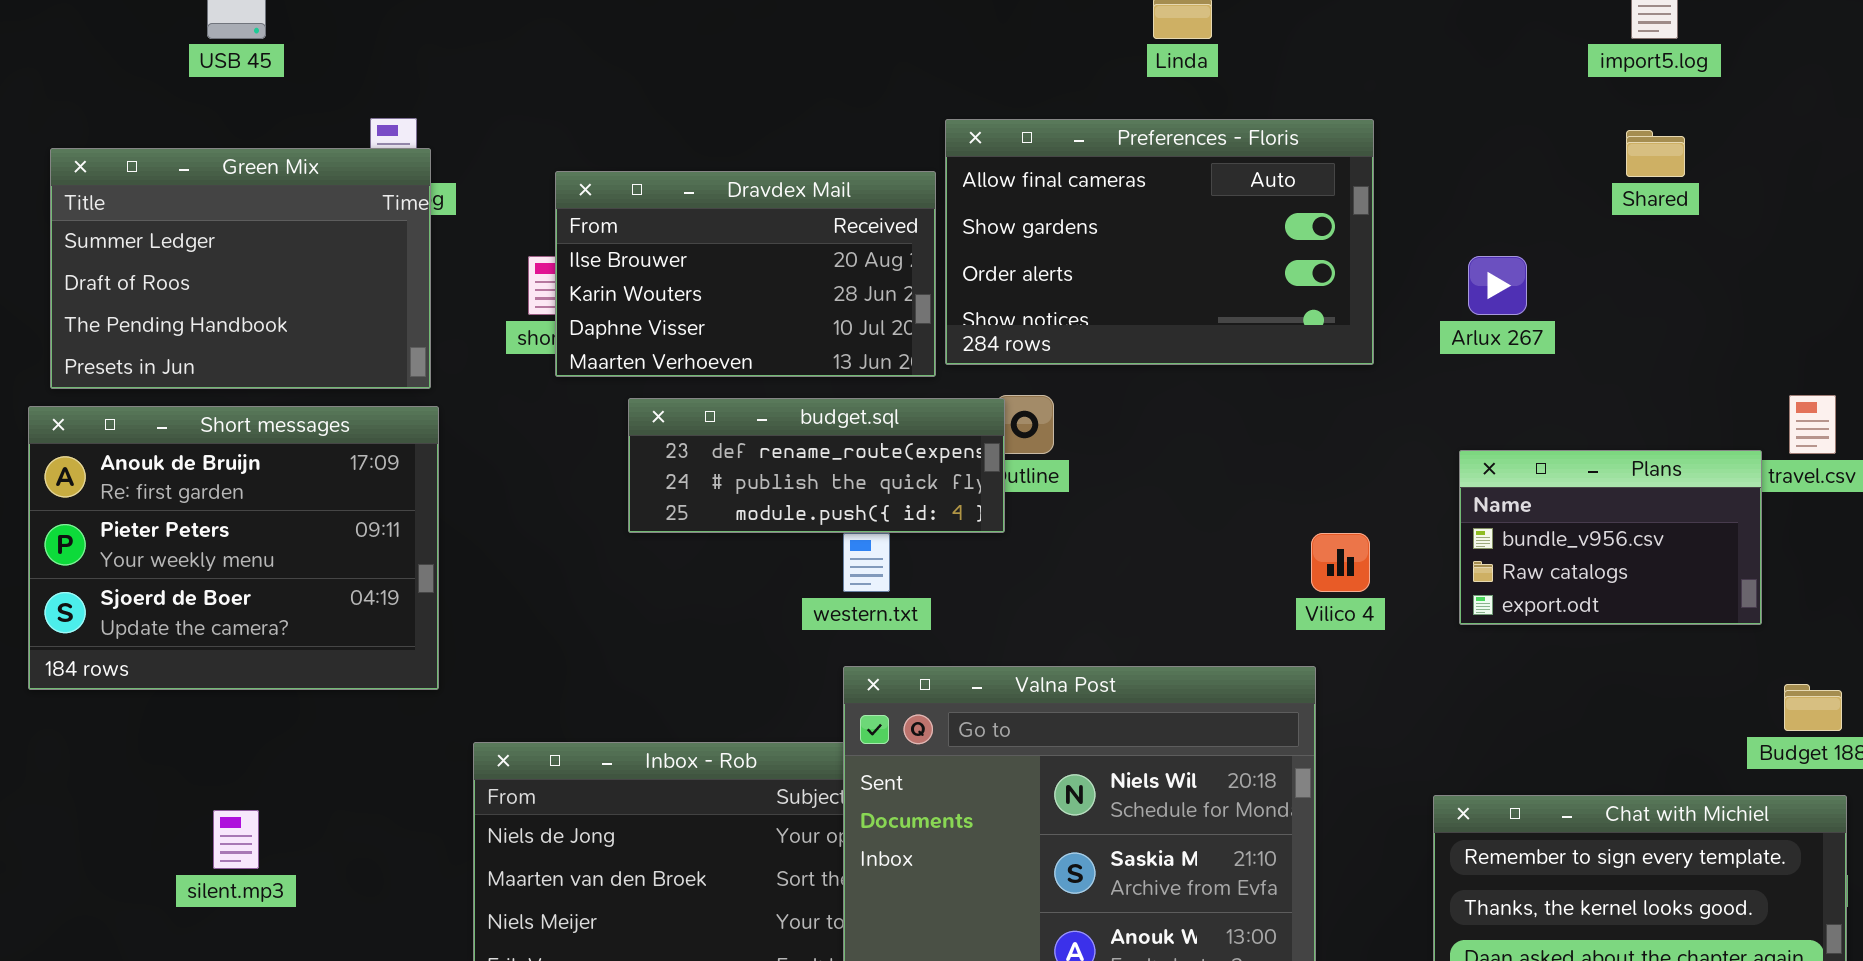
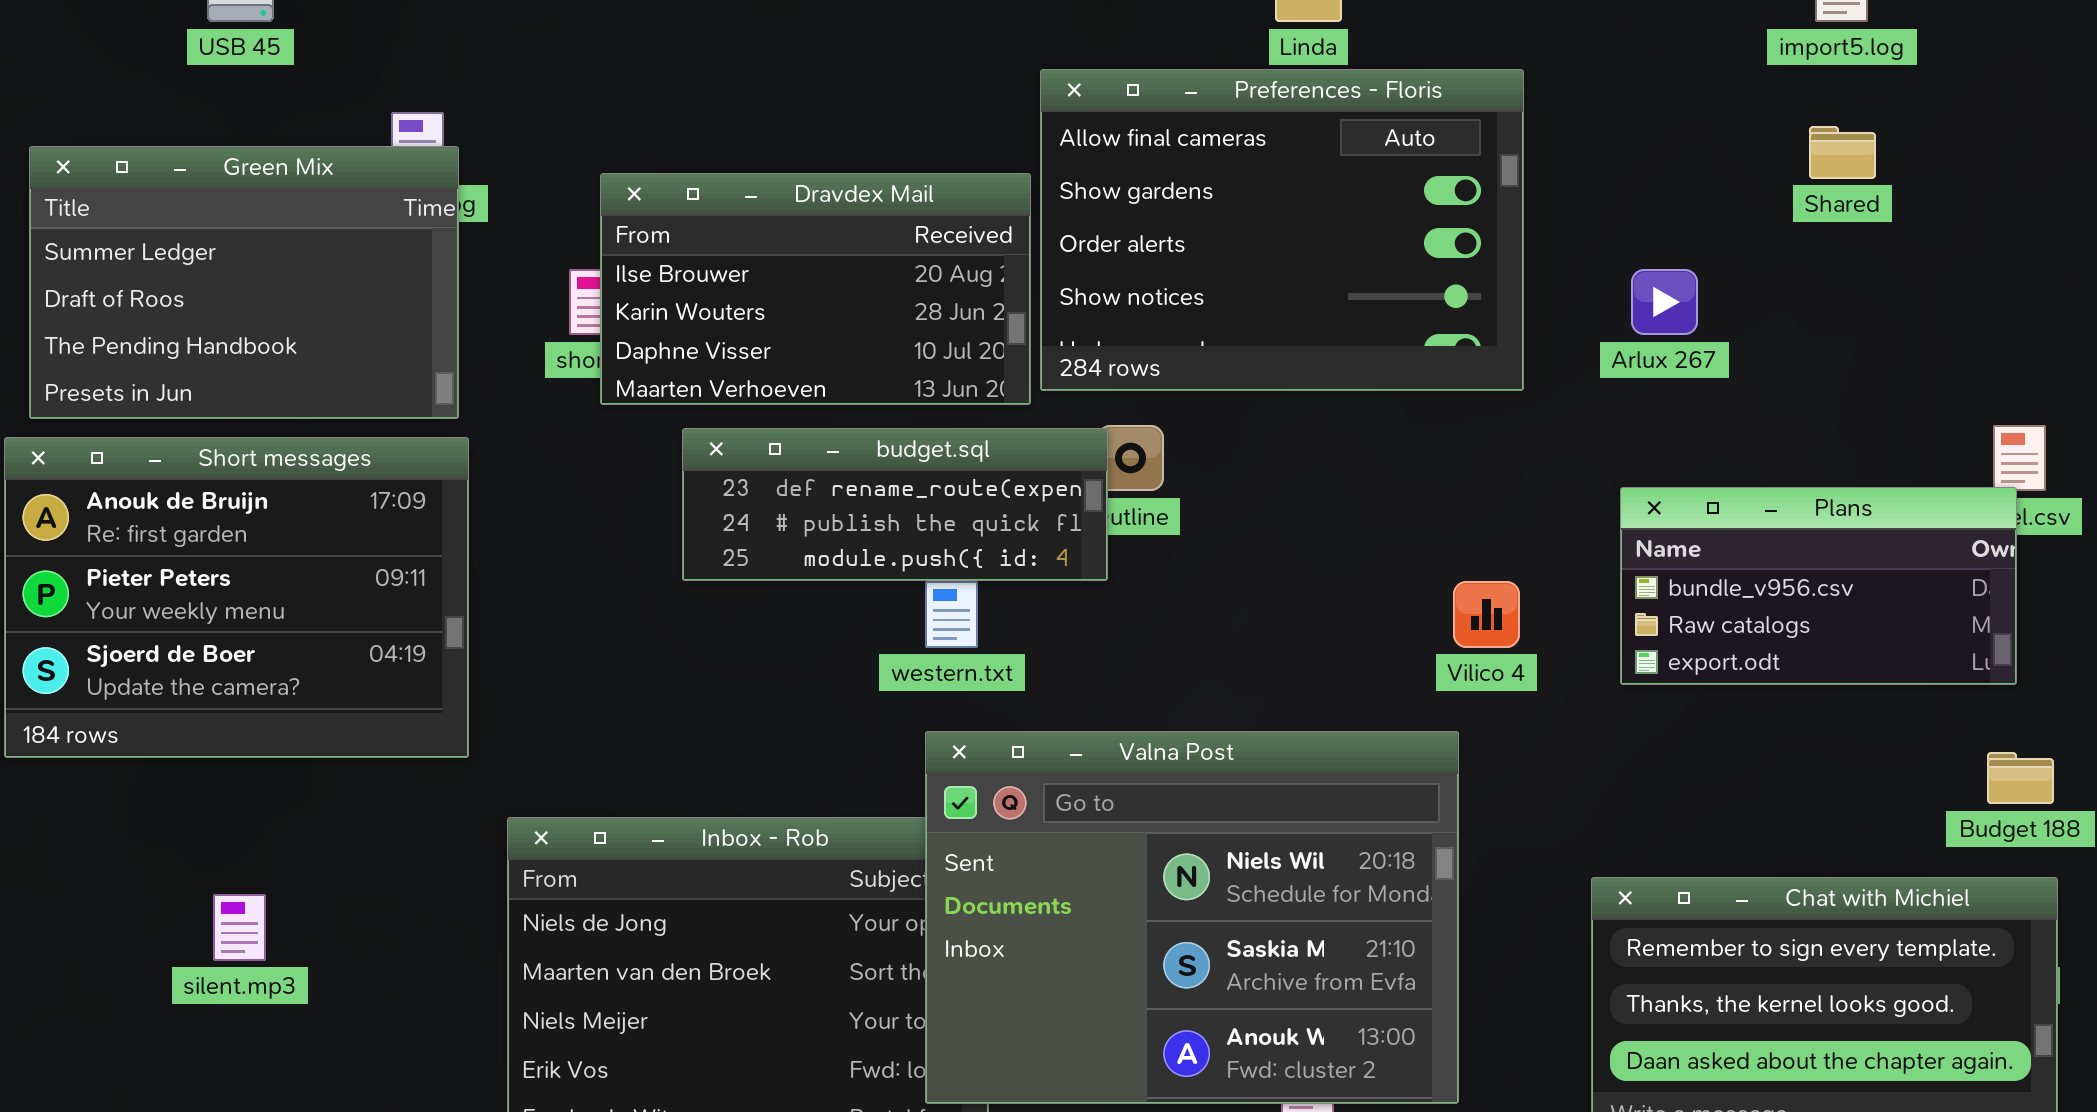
Preferences - Floris: [945,119,1374,365] -> [1040,69,1524,391], resized
Plans: [1459,450,1762,625] -> [1620,487,2017,685], resized

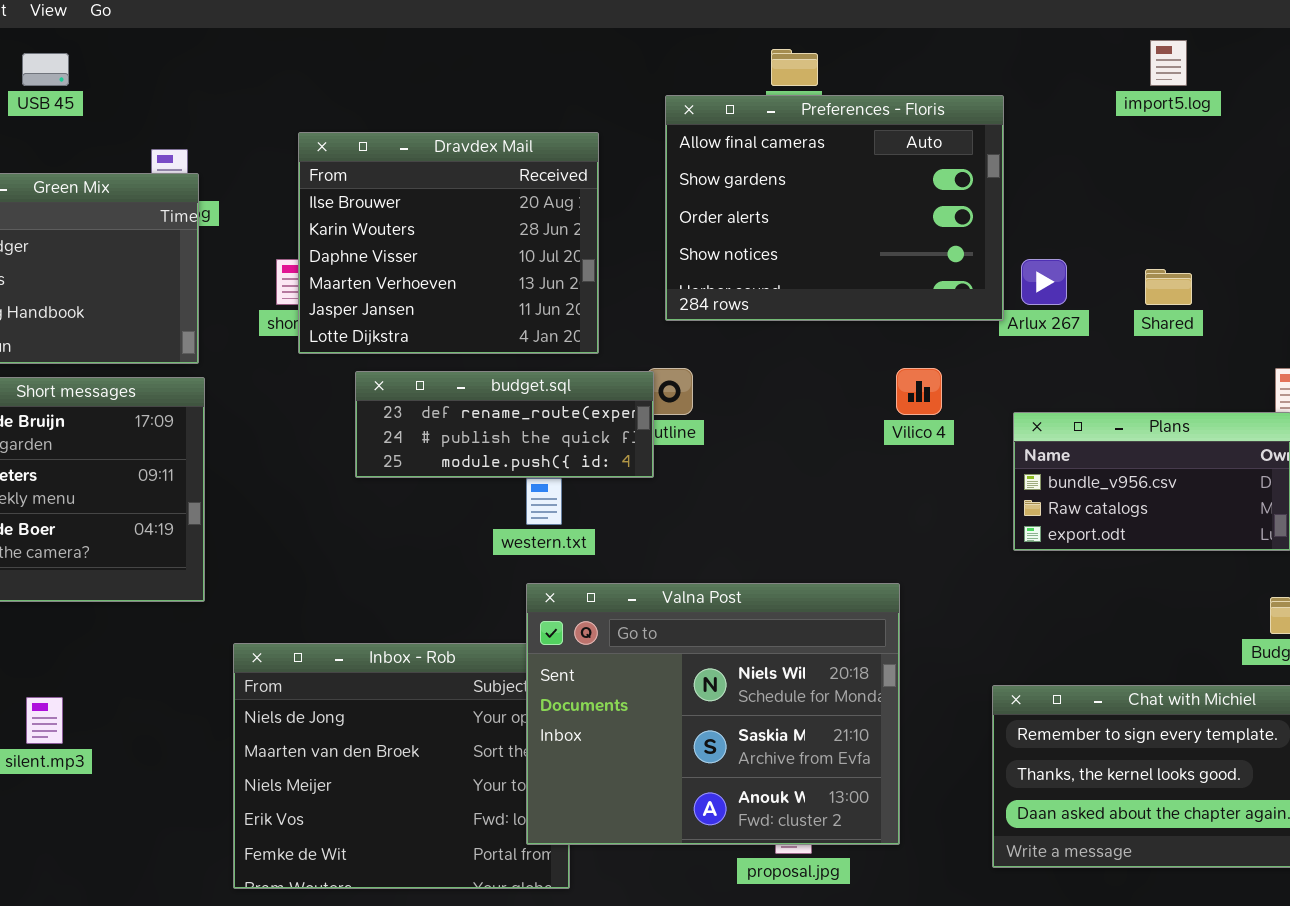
Preferences - Floris: [1040,69,1524,391] -> [665,95,1004,321], moved
Shared: [1809,126,1876,179] -> [1145,269,1192,305], moved
Dravdex Mail: [600,173,1031,405] -> [298,132,599,354], resized
Vilico 4: [1453,581,1520,648] -> [896,368,942,415], moved

